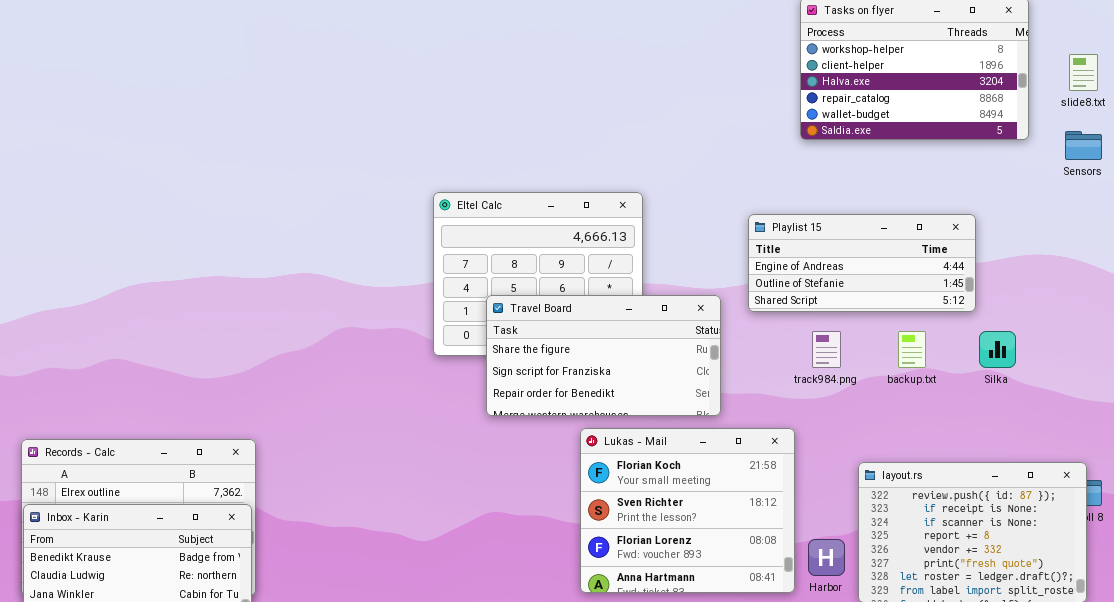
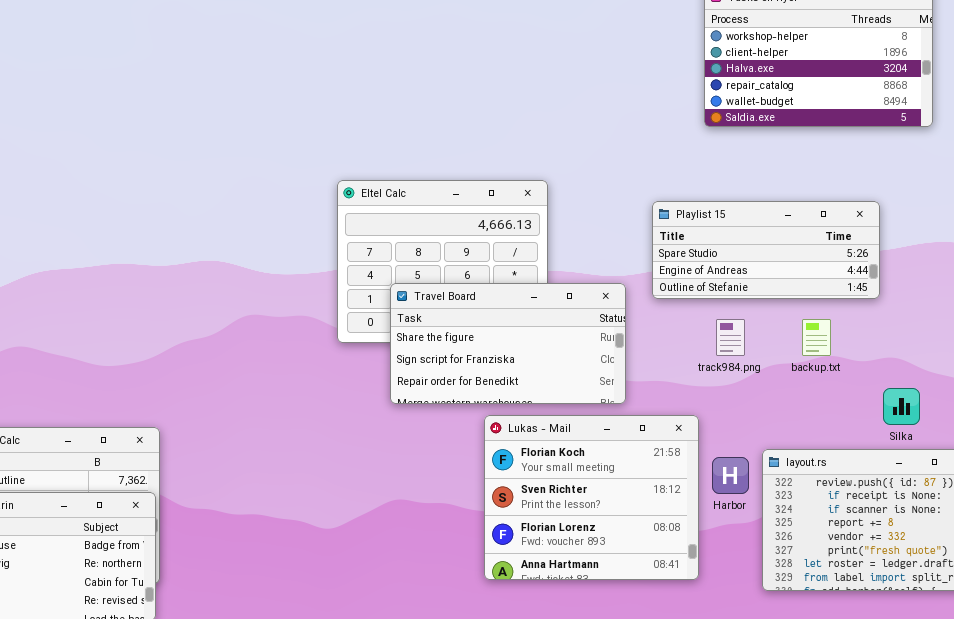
Playlist 15: [748,214,976,312] -> [652,201,880,299], scrolled up 1 row
Silka: [979,331,1016,368] -> [883,388,920,425], moved
Harbor: [808,539,845,576] -> [712,457,749,494], moved

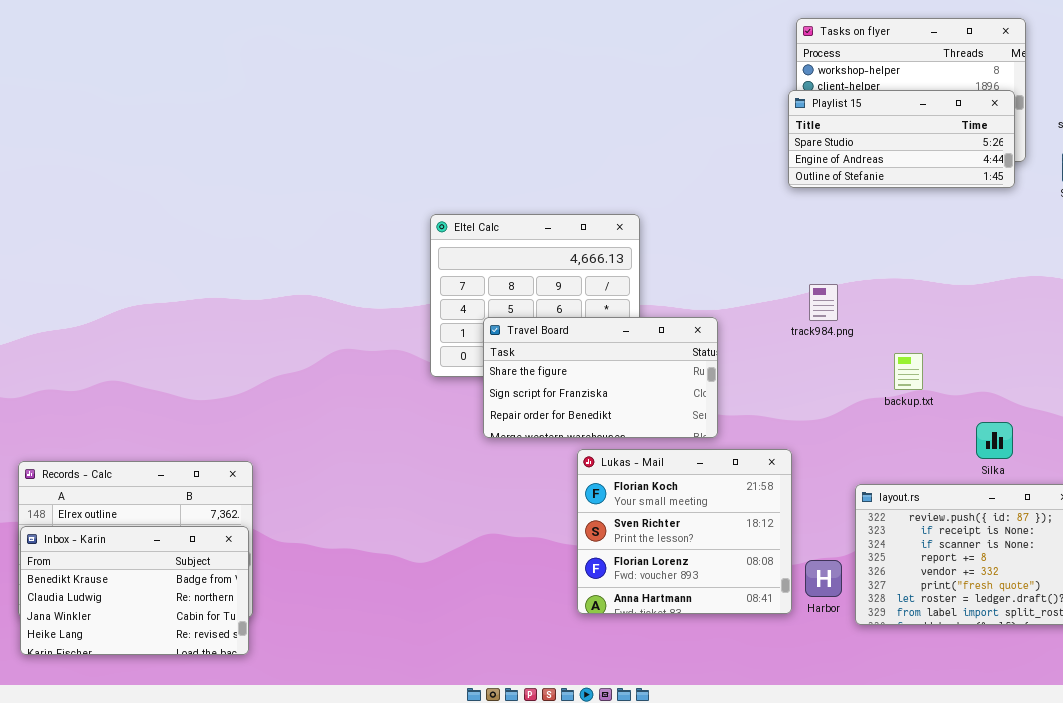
Playlist 15: [652,201,880,299] -> [788,90,1015,188], moved
track984.png: [716,319,745,356] -> [809,284,838,321], moved
Harbor: [712,457,749,494] -> [805,560,842,597], moved

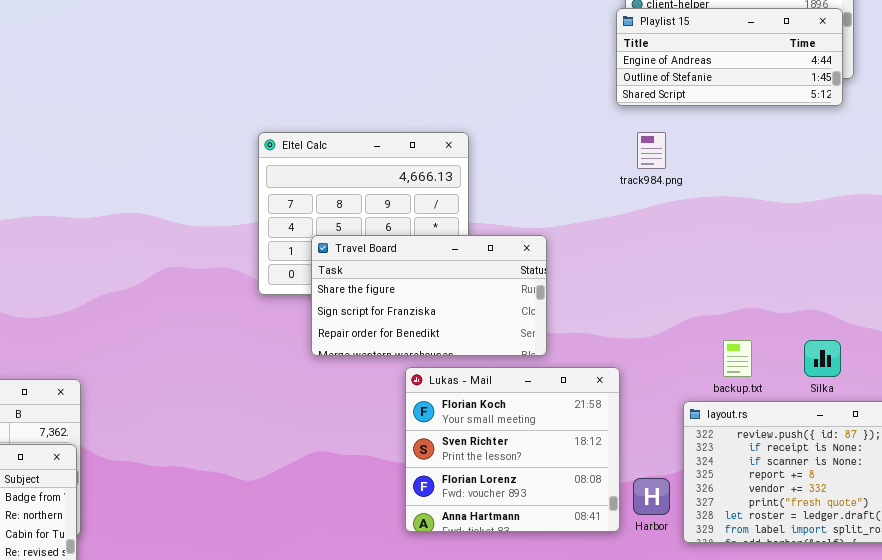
Playlist 15: [788,90,1015,188] -> [616,8,843,106], scrolled down 1 row
track984.png: [809,284,838,321] -> [637,132,666,169], moved
backup.txt: [894,353,923,390] -> [723,340,752,377], moved

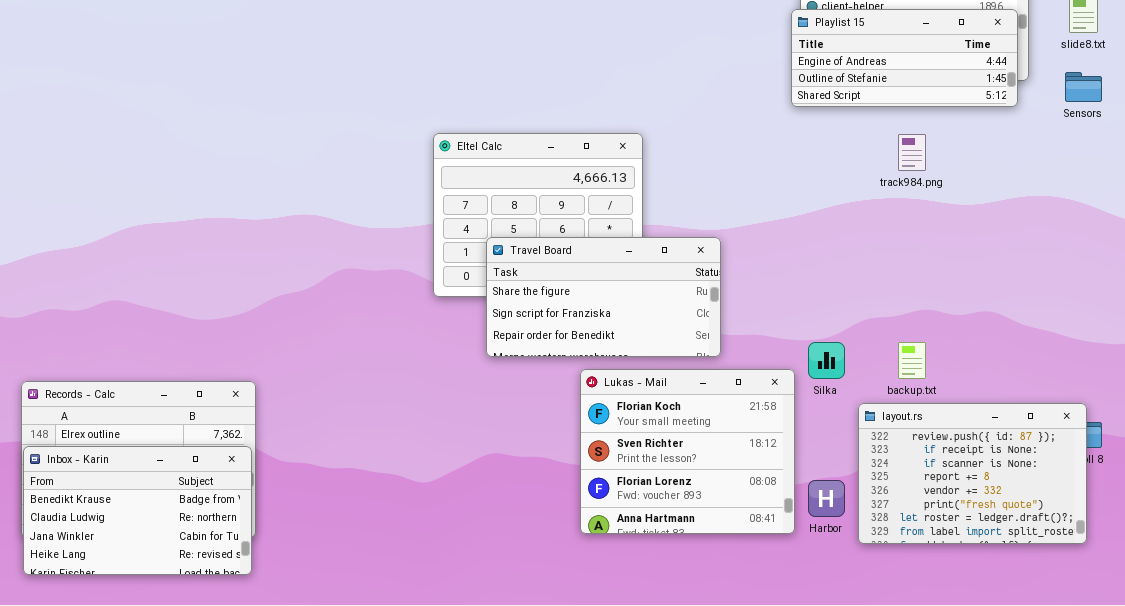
track984.png: [637,132,666,169] -> [898,134,926,171], moved
Silka: [804,340,841,377] -> [808,342,845,379], moved

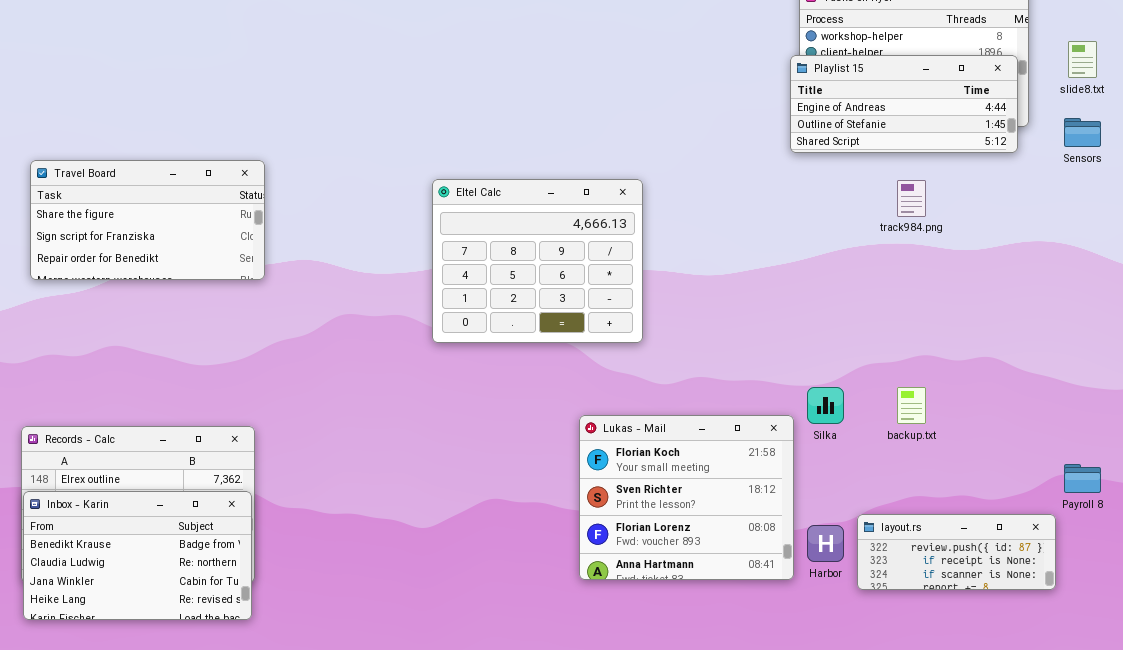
Travel Board: [486,237,721,357] -> [30,160,265,280], moved
layout.rs: [858,403,1087,544] -> [857,514,1056,590], resized

